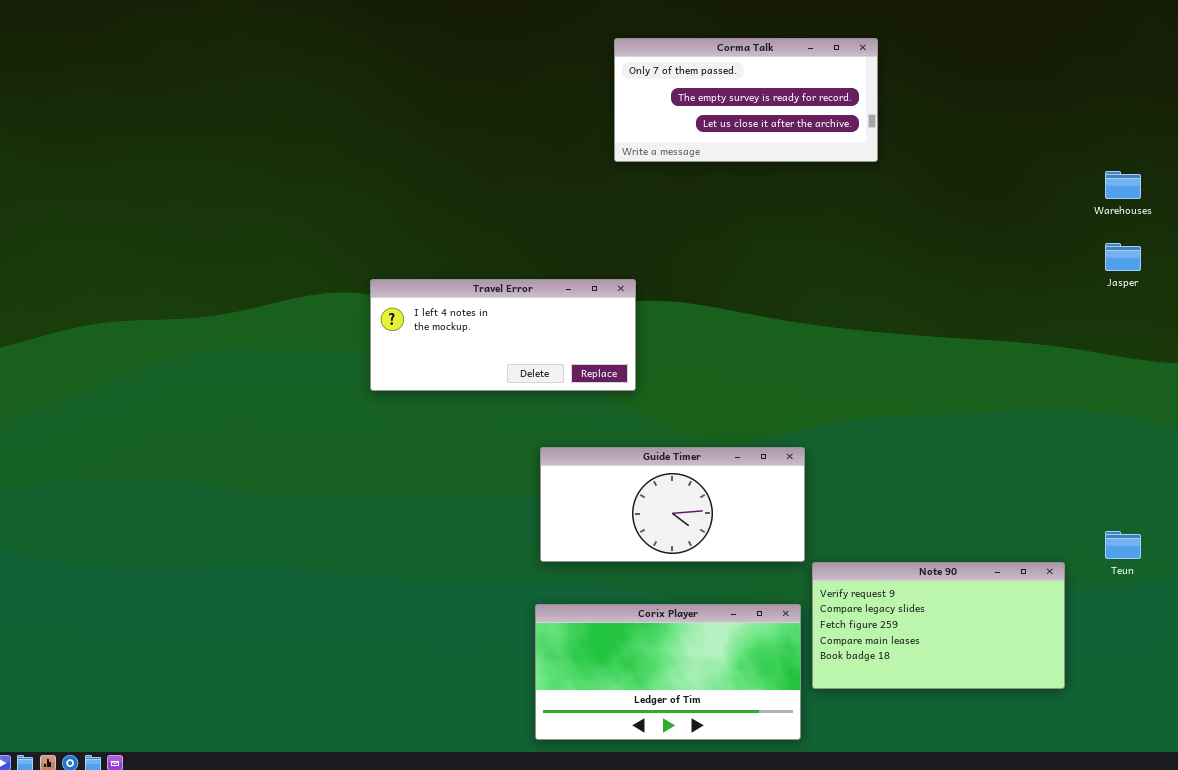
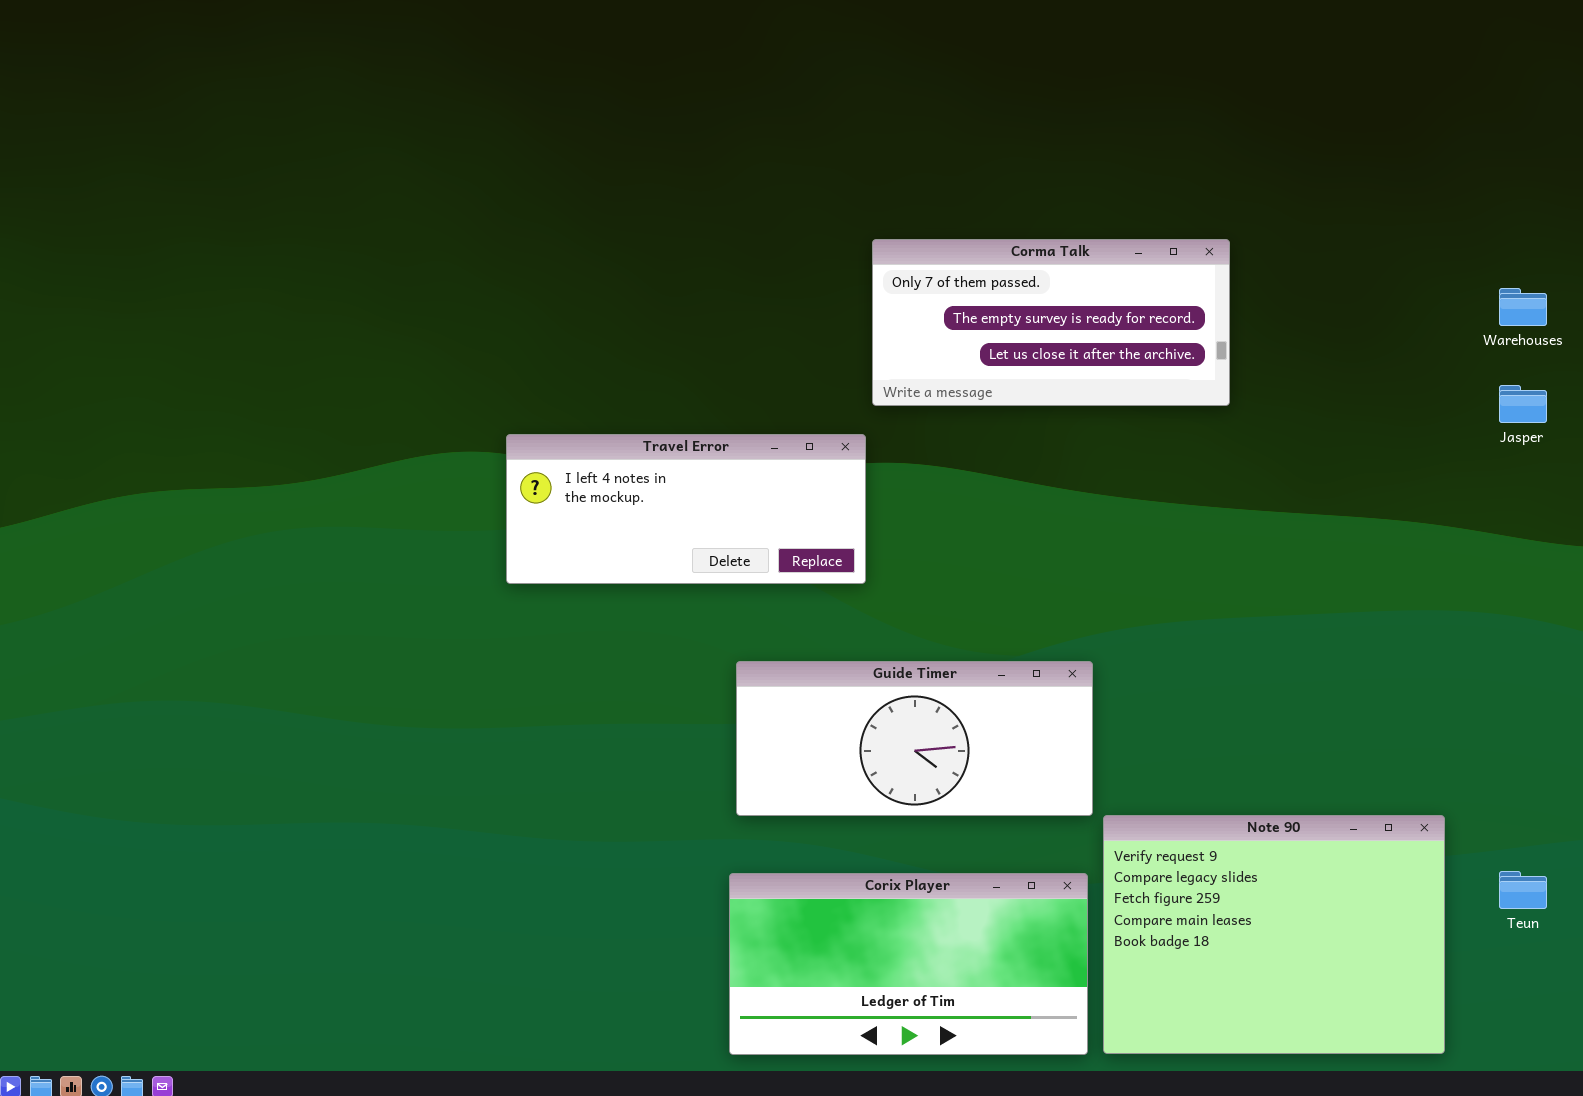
Corma Talk: [614,38,878,162] -> [872,239,1230,406], moved
Teun: [1105,531,1141,559] -> [1499,871,1547,909], moved
Note 90: [812,562,1065,689] -> [1103,815,1445,1054], resized

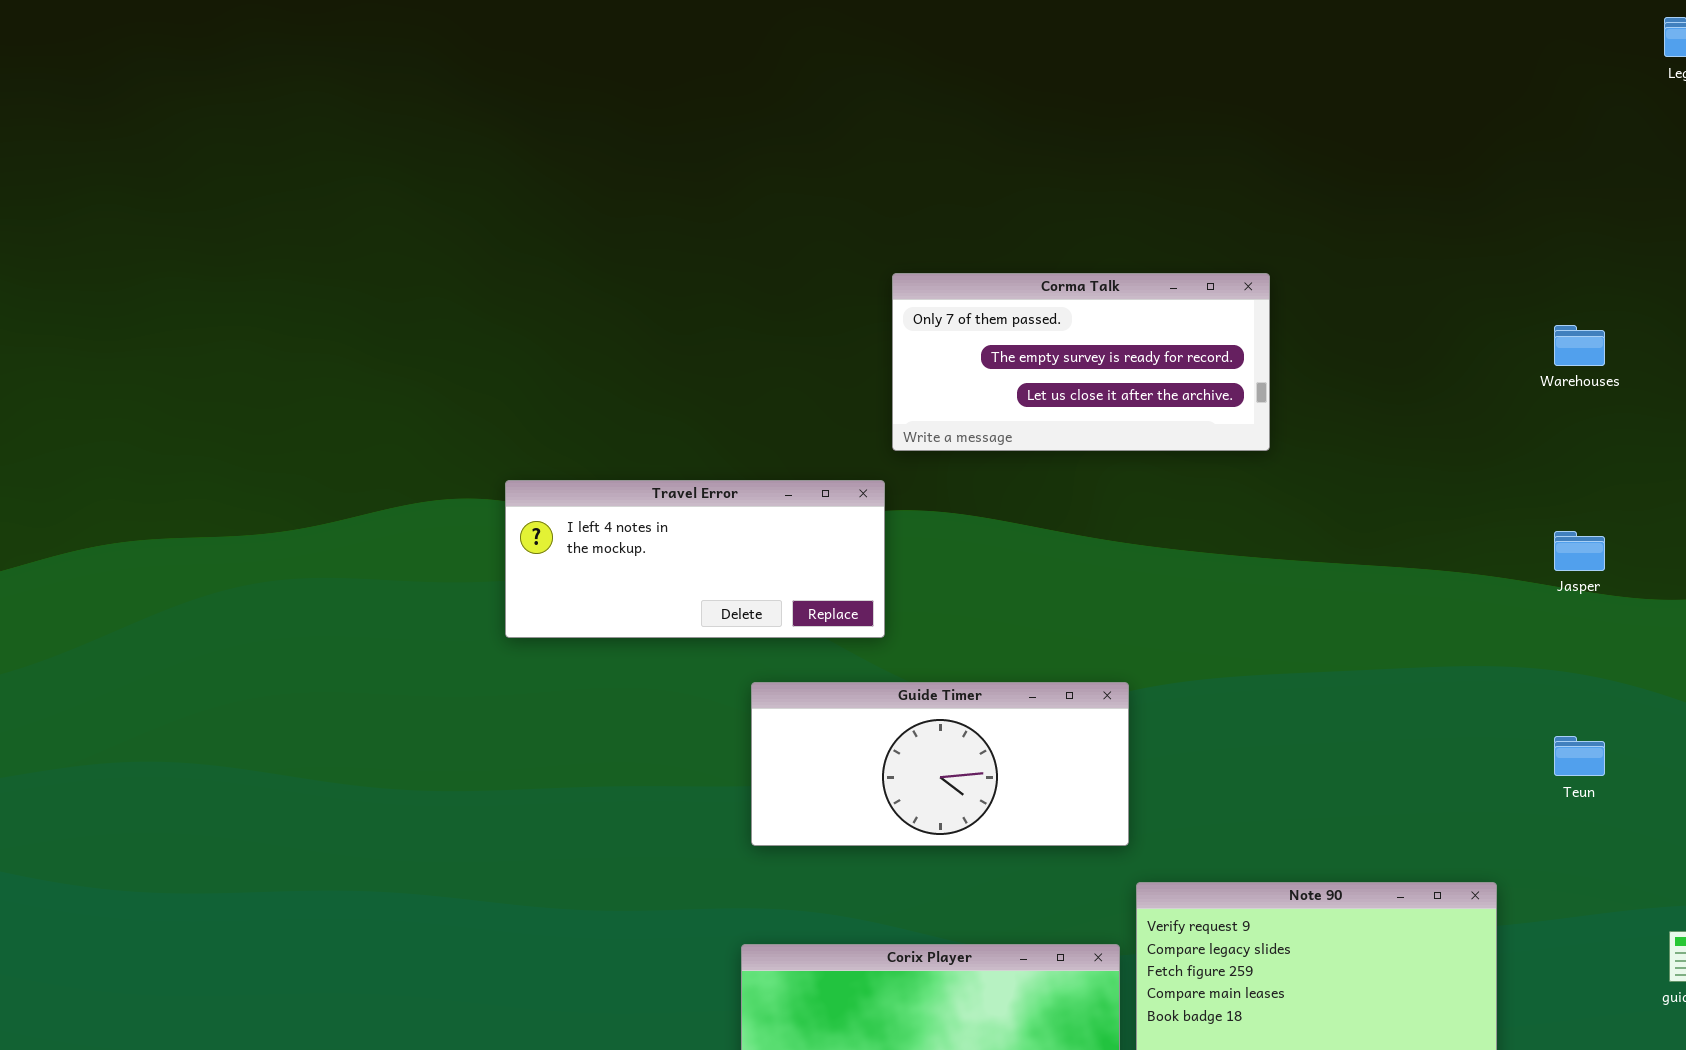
Jasper: [1499,385,1547,423] -> [1554,531,1605,571], moved
Guide Timer: [736,661,1093,816] -> [751,682,1129,846], moved
Teun: [1499,871,1547,909] -> [1554,736,1605,776], moved

